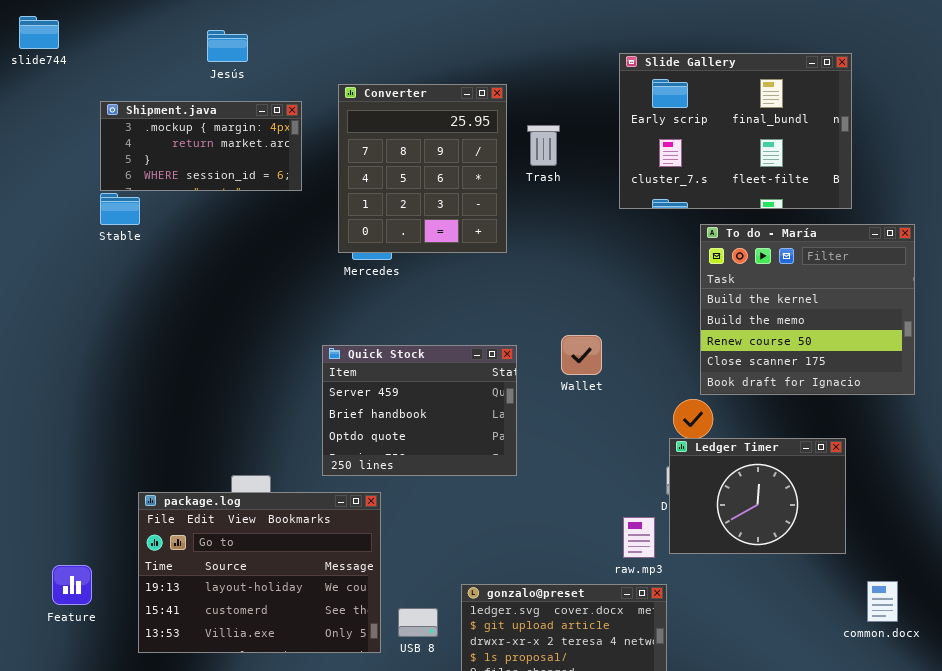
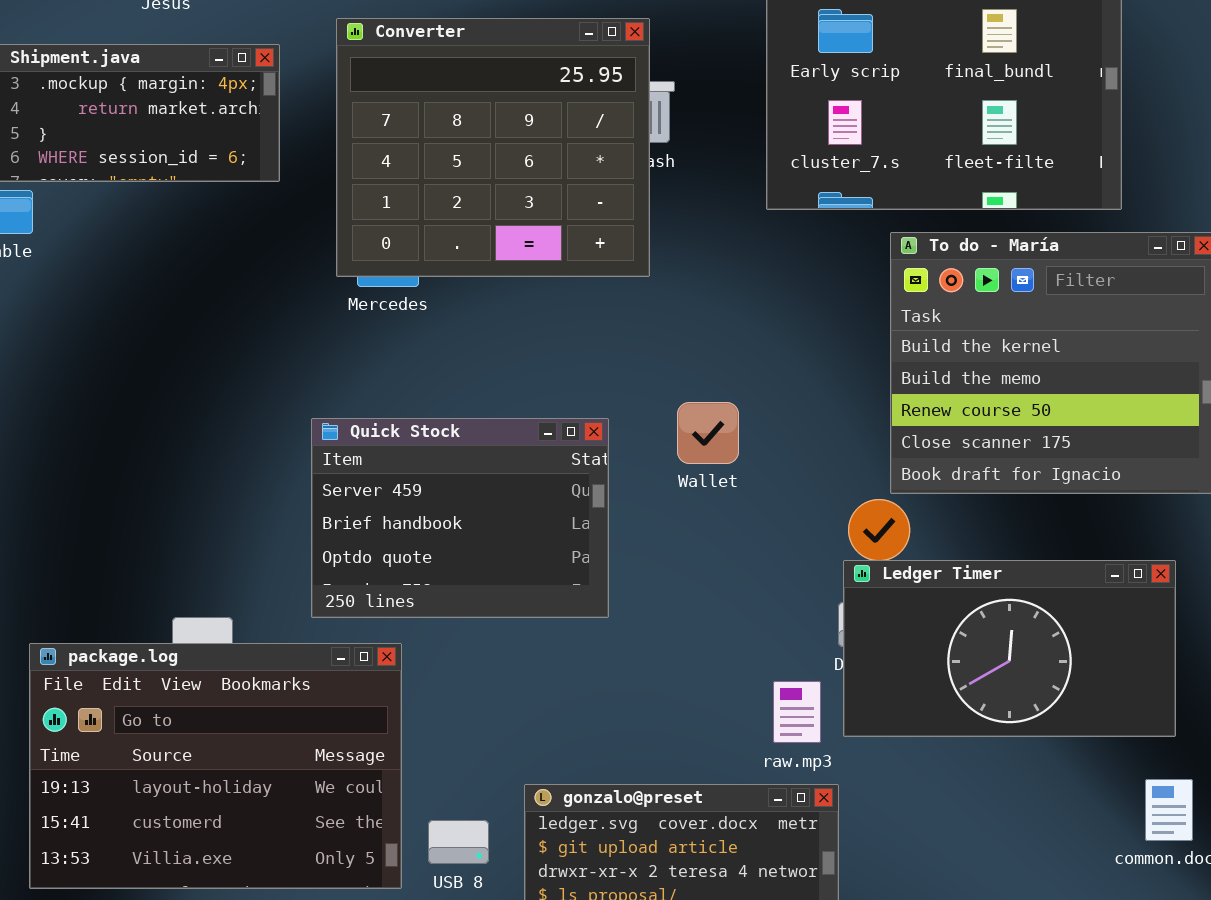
Converter: [338,84,507,253] -> [336,18,650,277], resized
Ledger Timer: [669,438,846,554] -> [843,560,1176,737], resized

